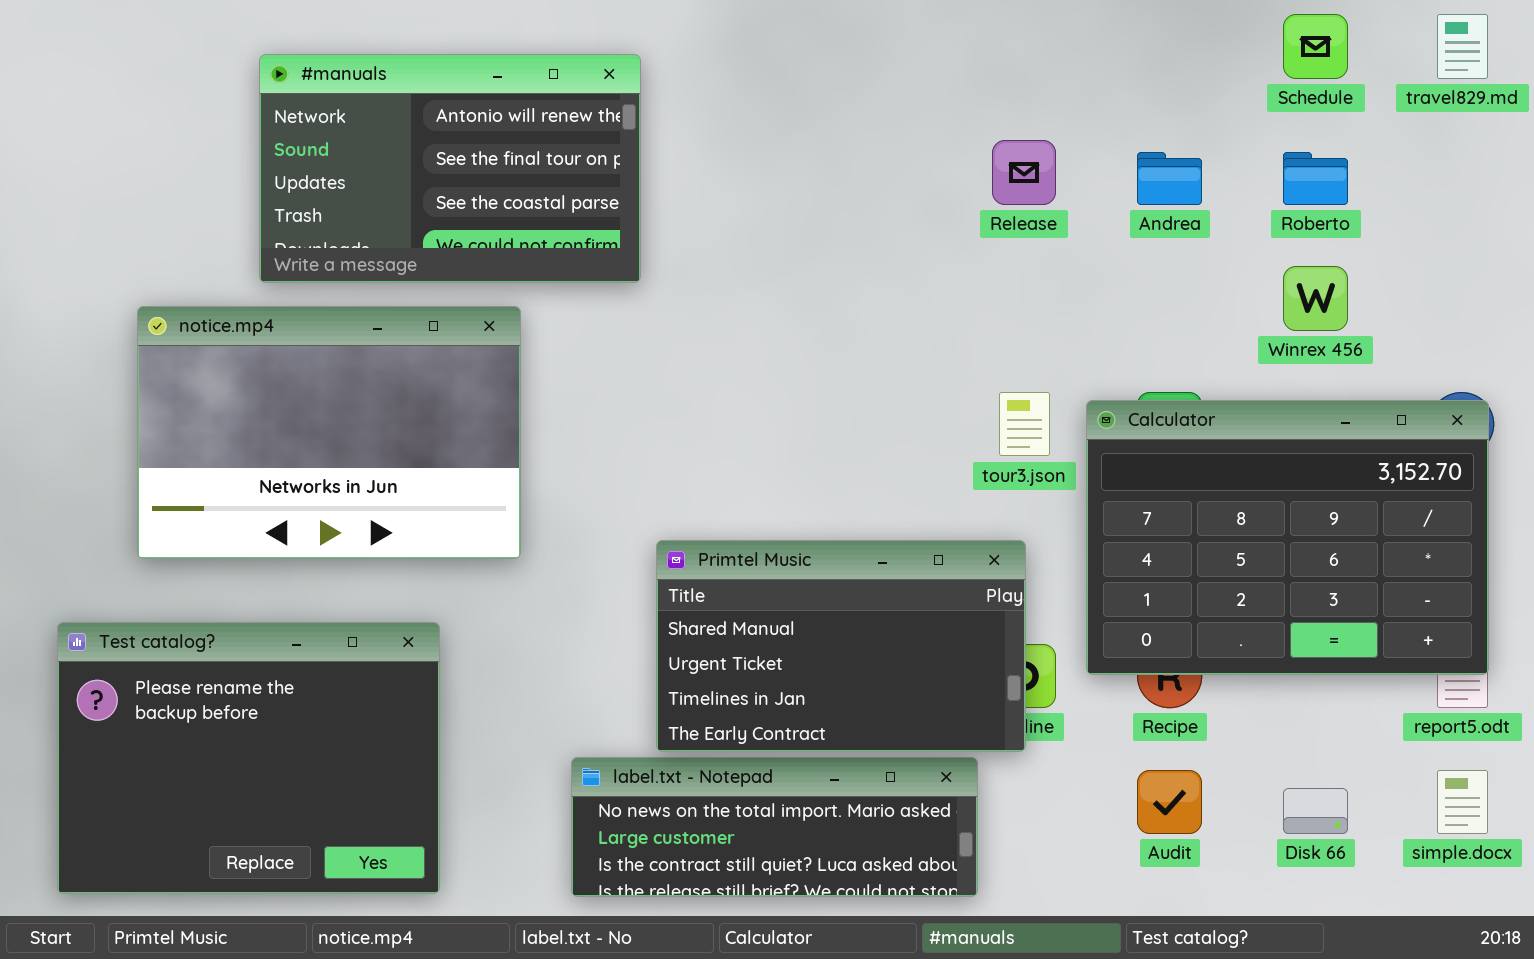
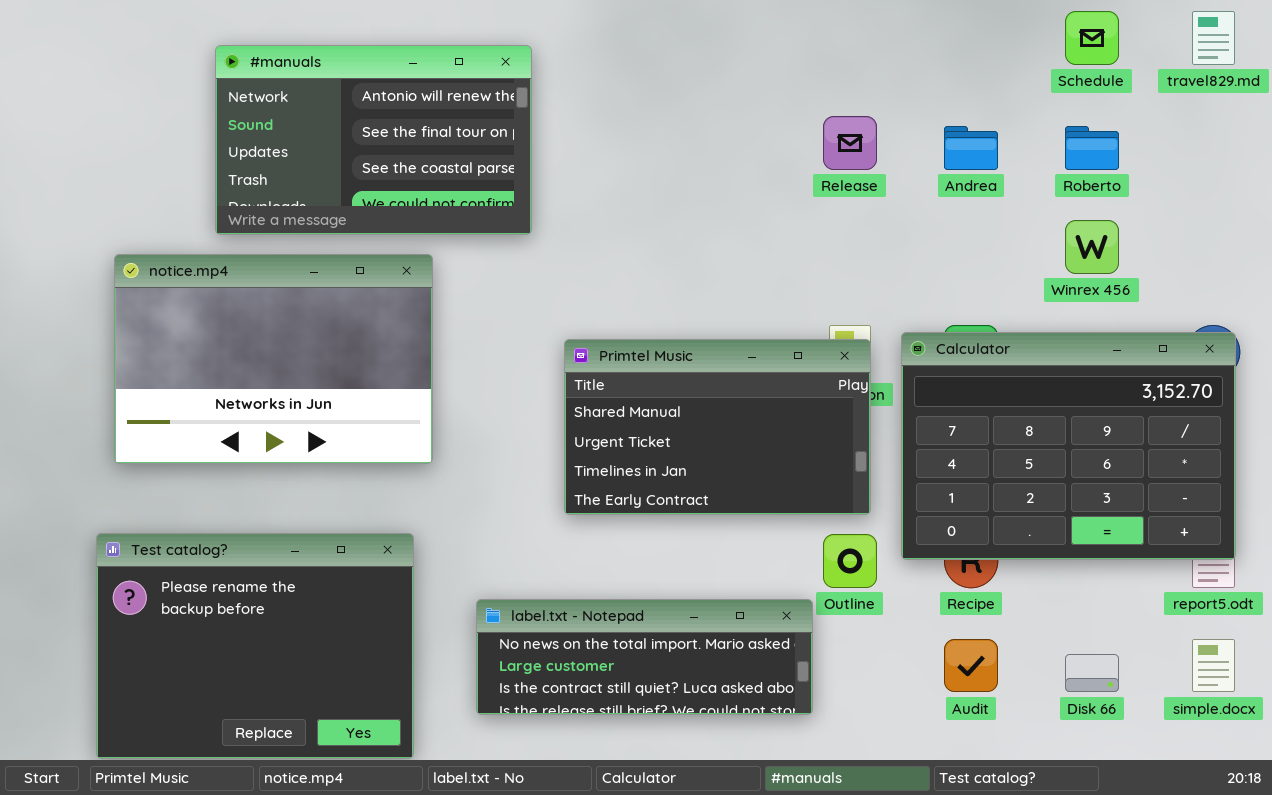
Primtel Music: [656,540,1026,752] -> [564,339,871,515], moved
Test catalog?: [57,622,440,894] -> [96,533,414,759], moved
label.txt - Notepad: [571,757,978,897] -> [476,599,813,715], moved

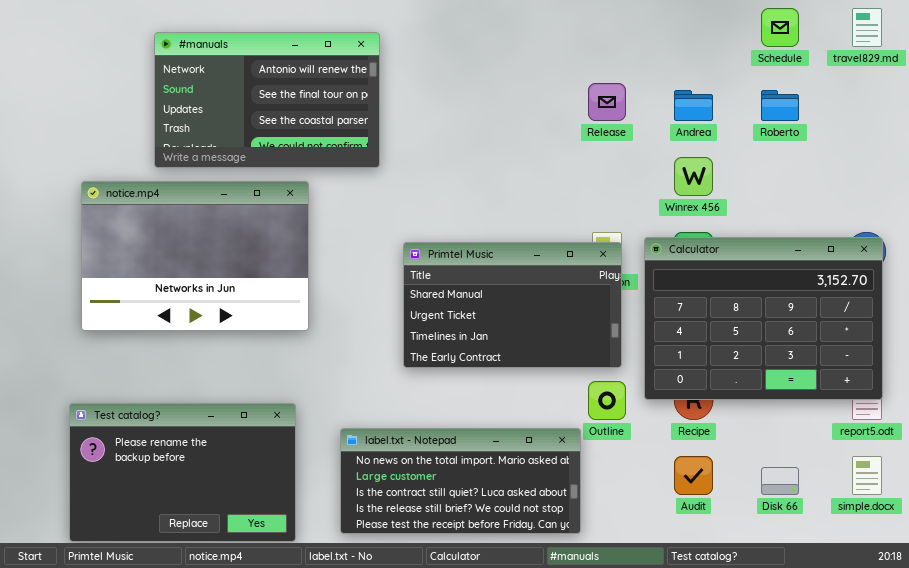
Winrex 456: [1065,220,1119,274] -> [674,157,713,196], moved
Test catalog?: [96,533,414,759] -> [69,403,296,542], resized
label.txt - Notepad: [476,599,813,715] -> [340,428,581,534], resized

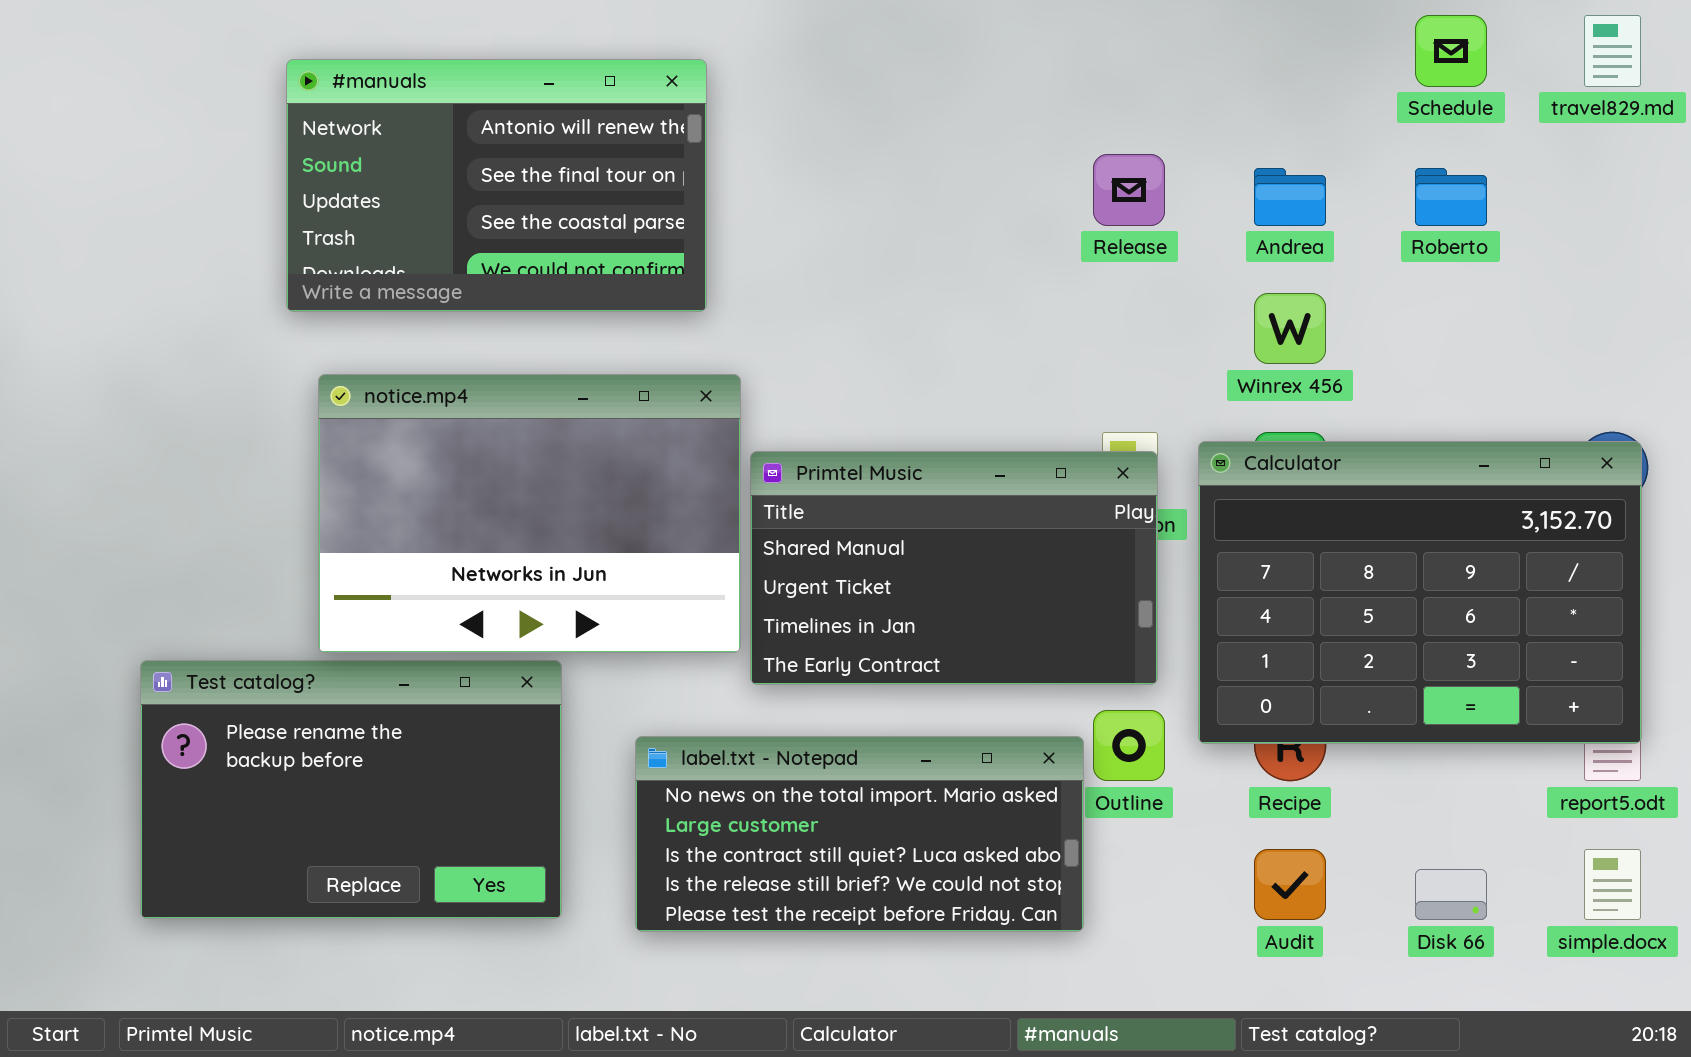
notice.mp4: [81,181,309,331] -> [318,374,741,653], moved
Test catalog?: [69,403,296,542] -> [140,660,562,919], moved
label.txt - Notepad: [340,428,581,534] -> [635,736,1084,932], moved

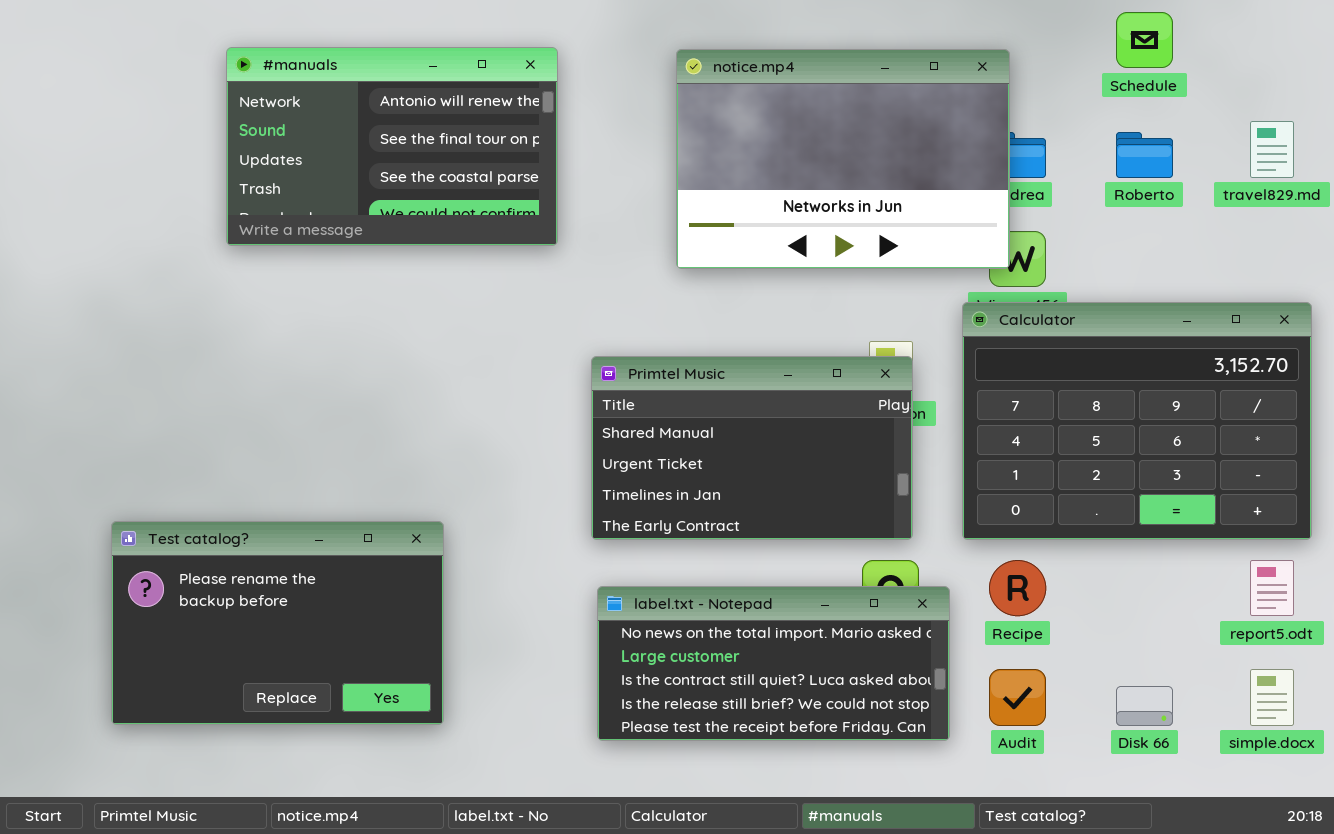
travel829.md: [1584,15,1641,87] -> [1250,121,1294,178], moved
notice.mp4: [318,374,741,653] -> [676,49,1010,269], moved
Calculator: [1198,441,1642,744] -> [962,302,1312,540], moved
label.txt - Notepad: [635,736,1084,932] -> [597,586,950,741], moved

